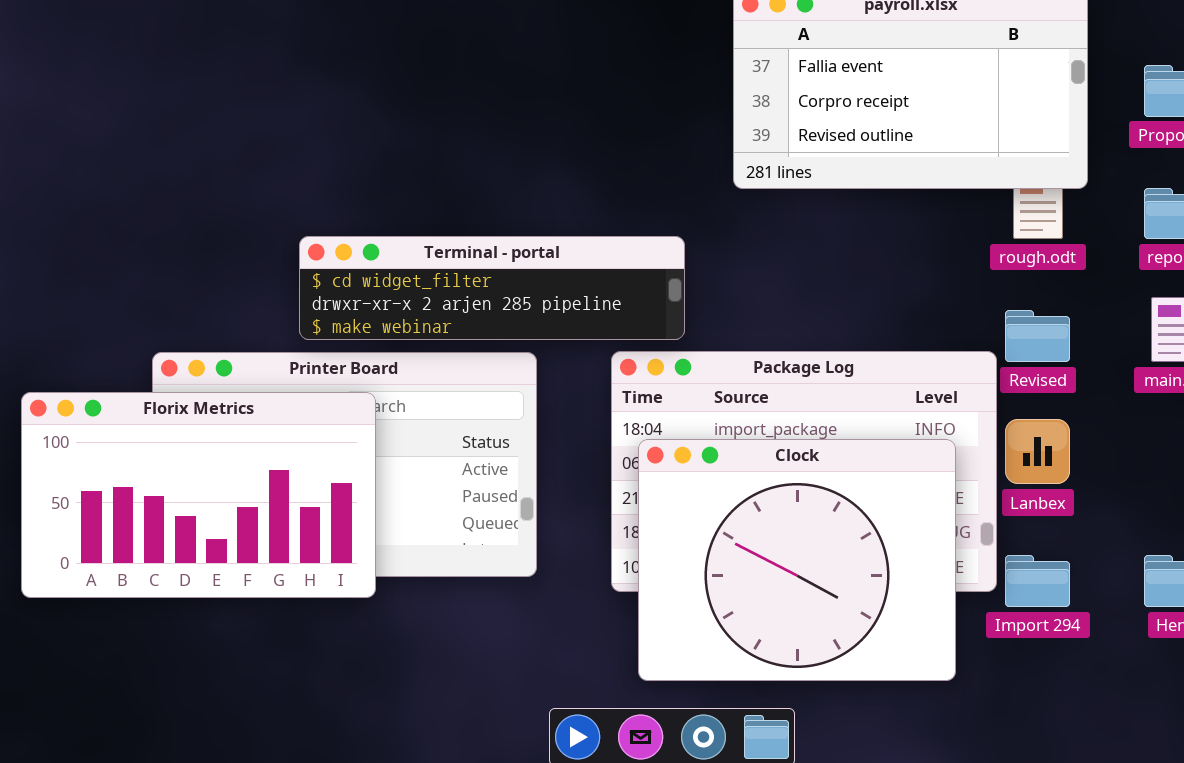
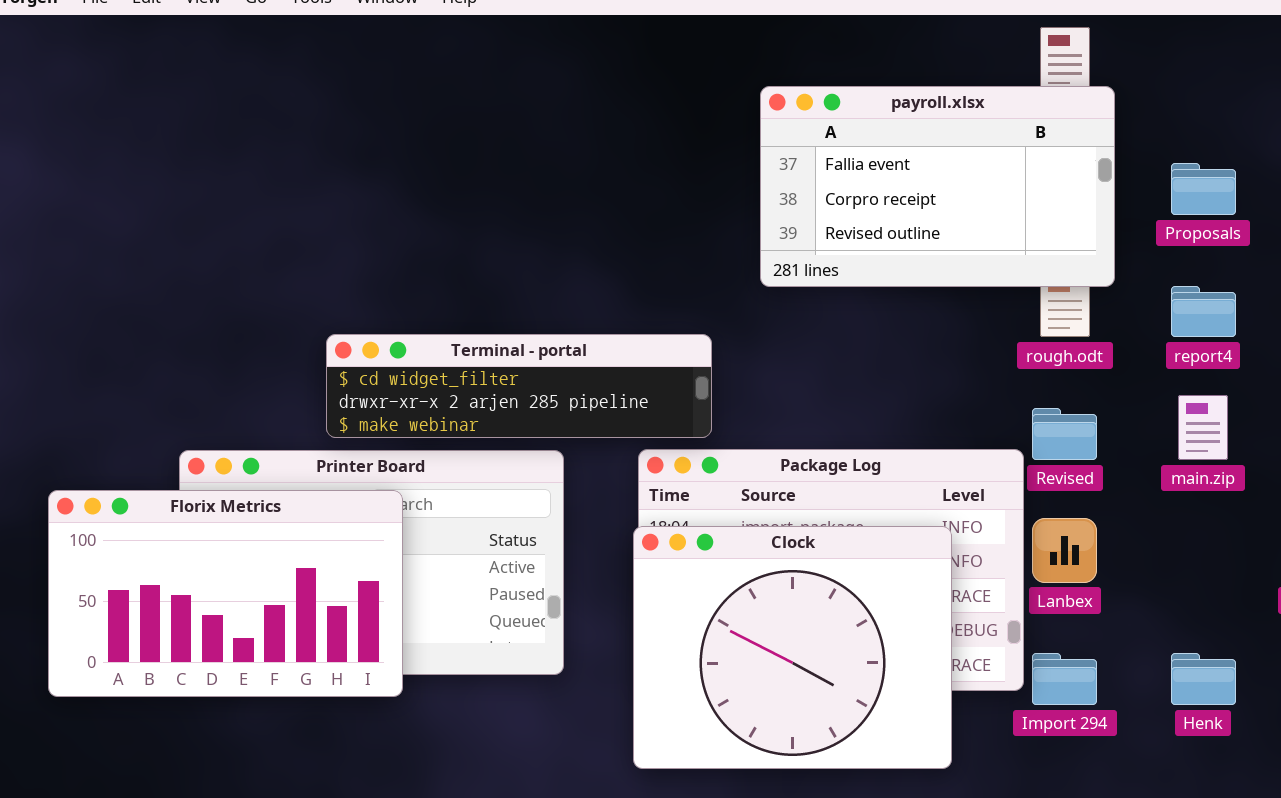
Clock: [638,439,956,681] -> [633,526,952,769], moved

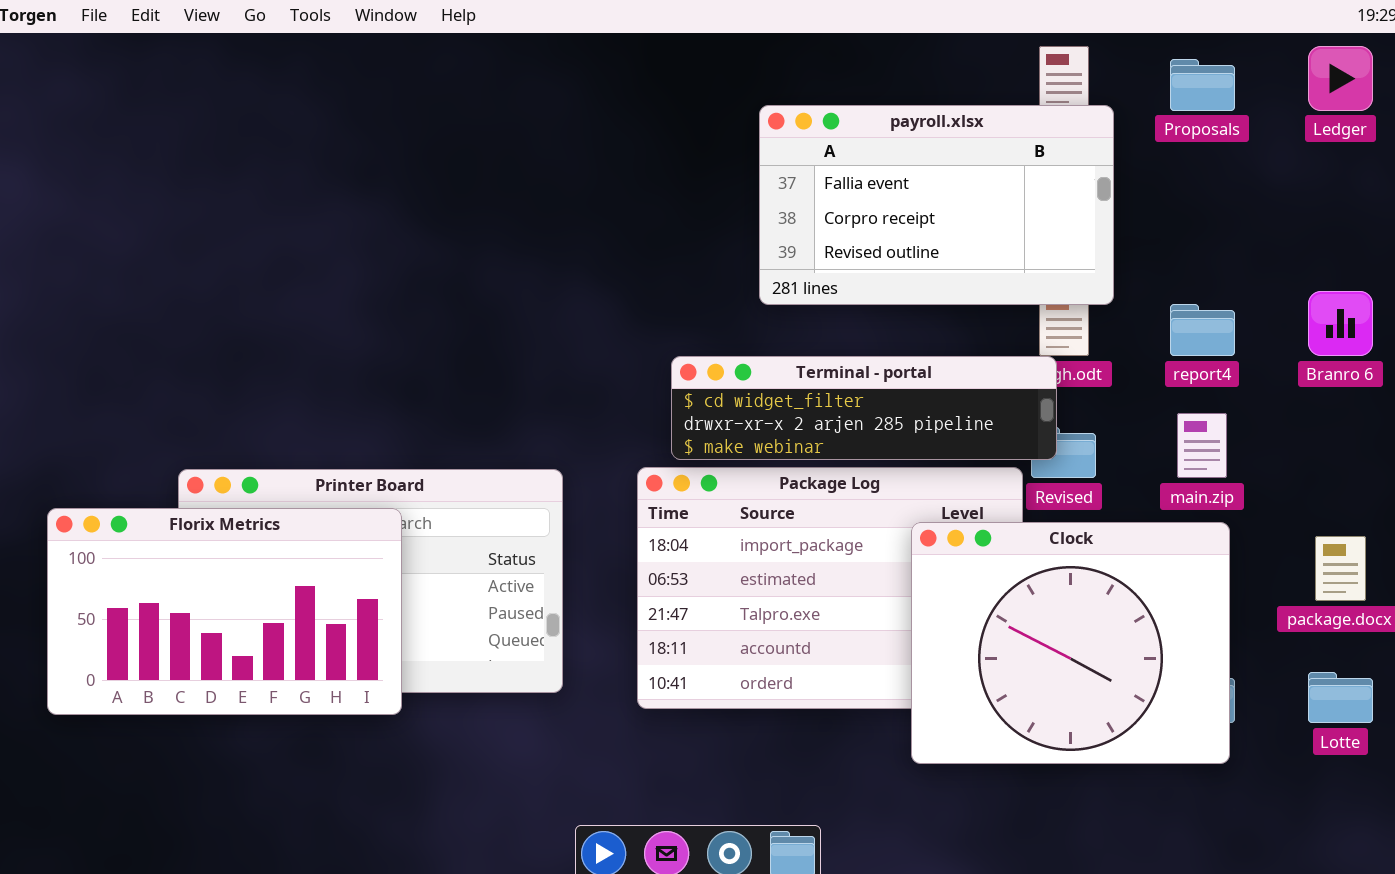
Proposals: [1171,163,1236,215] -> [1170,59,1235,111], moved
Terminal - portal: [326,334,712,438] -> [671,356,1057,460], moved
Clock: [633,526,952,769] -> [911,522,1230,764], moved

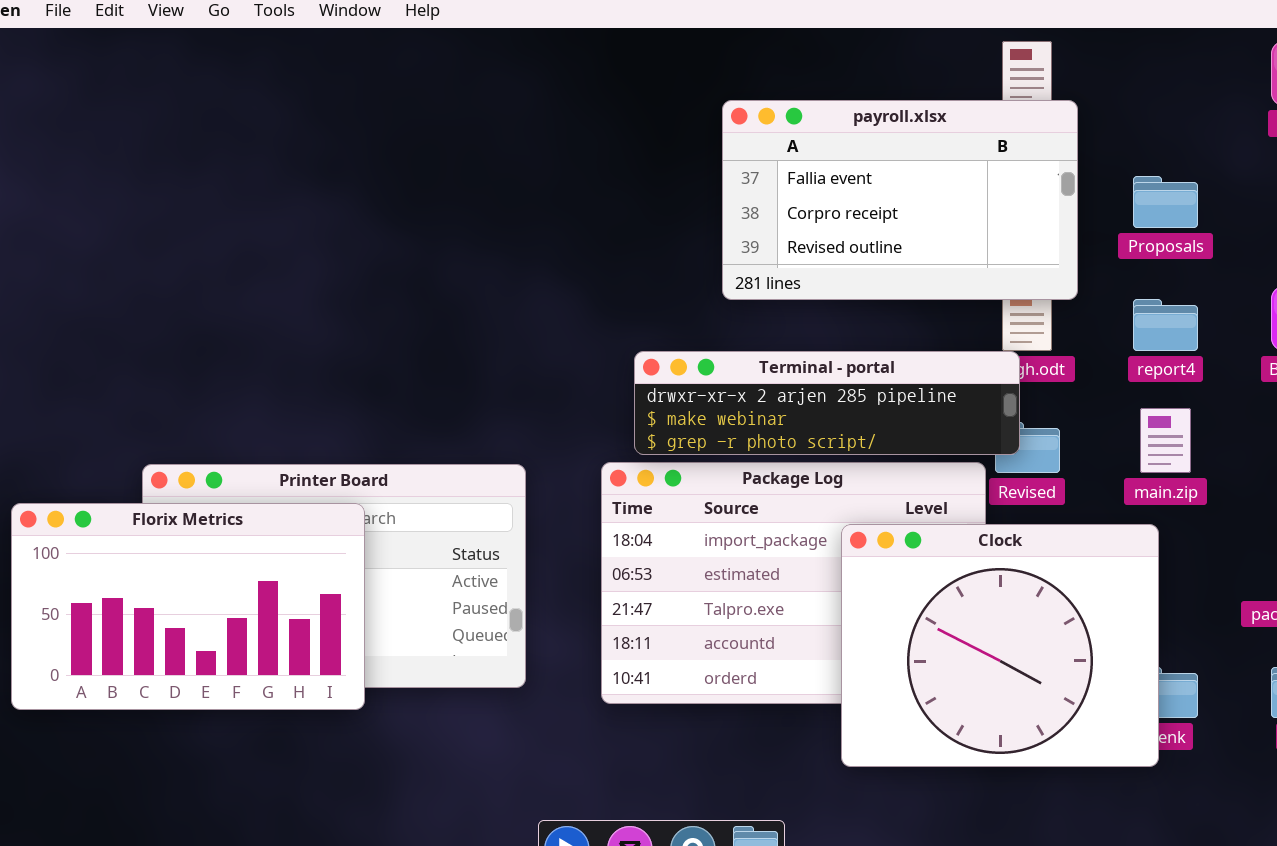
Proposals: [1170,59,1235,111] -> [1133,176,1198,228], moved
Terminal - portal: [671,356,1057,460] -> [634,351,1020,455], scrolled down 1 row
Clock: [911,522,1230,764] -> [841,524,1159,767], moved

